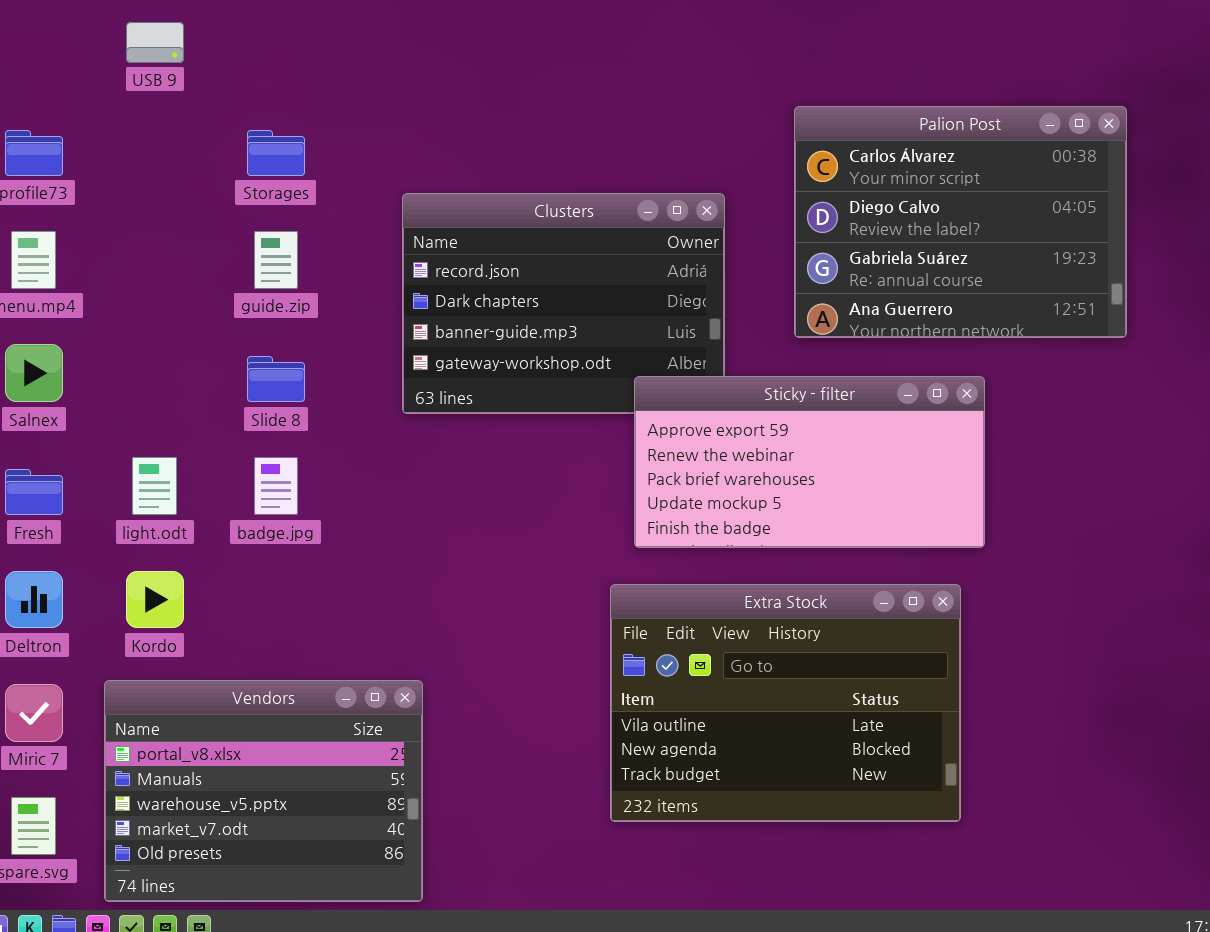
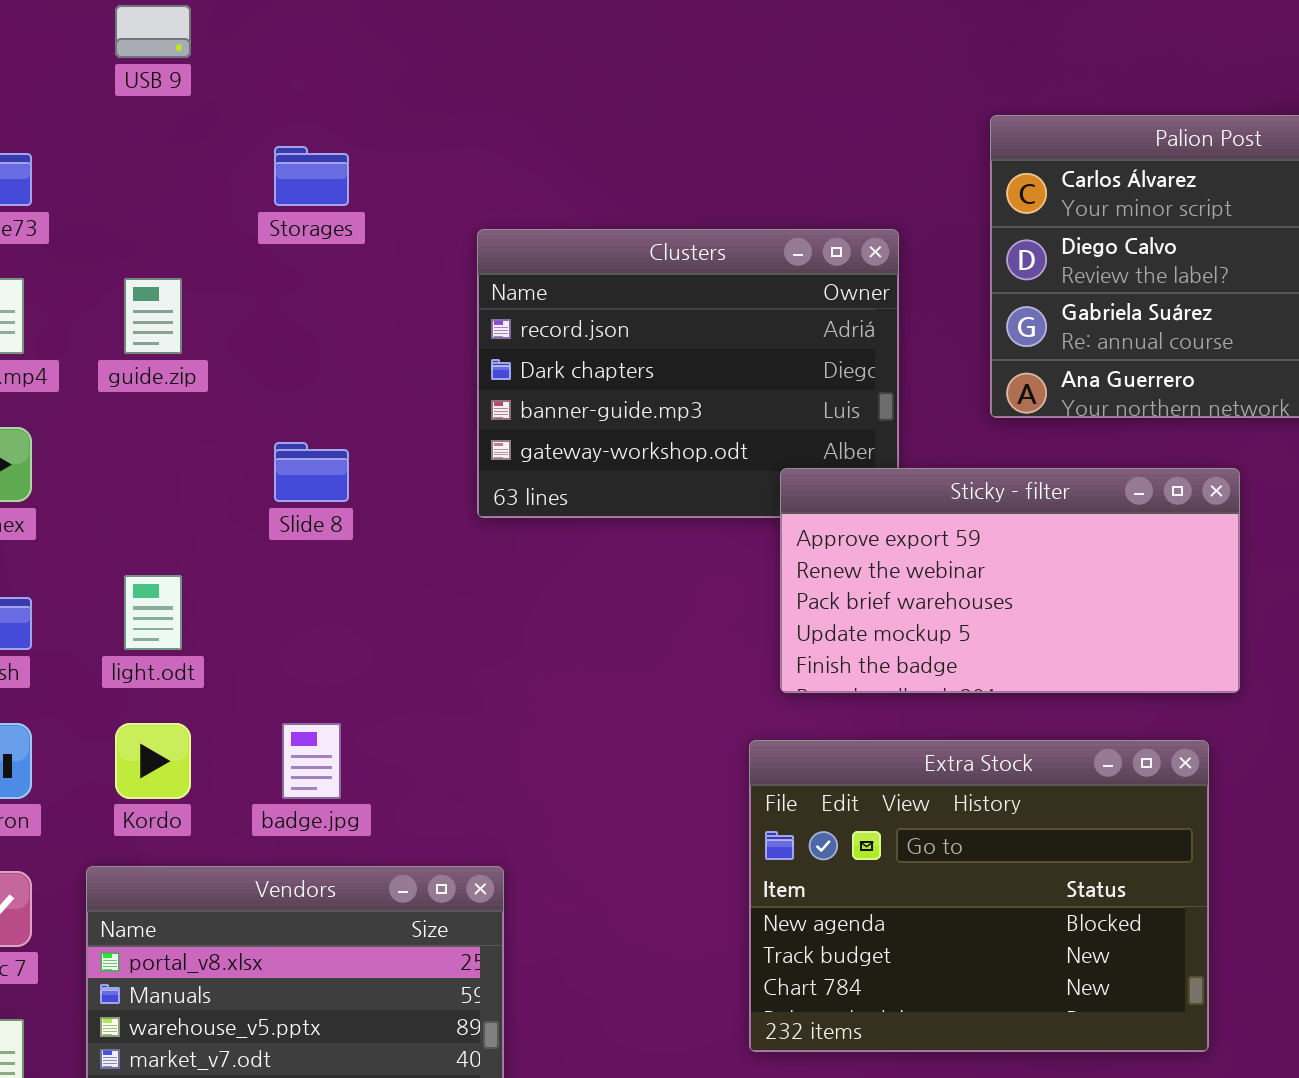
guide.zip: [254,231,298,289] -> [124,278,182,354], moved
badge.jpg: [254,457,298,515] -> [282,723,341,799], moved
Extra Stock: [610,584,961,822] -> [749,740,1209,1052], scrolled down 1 row

